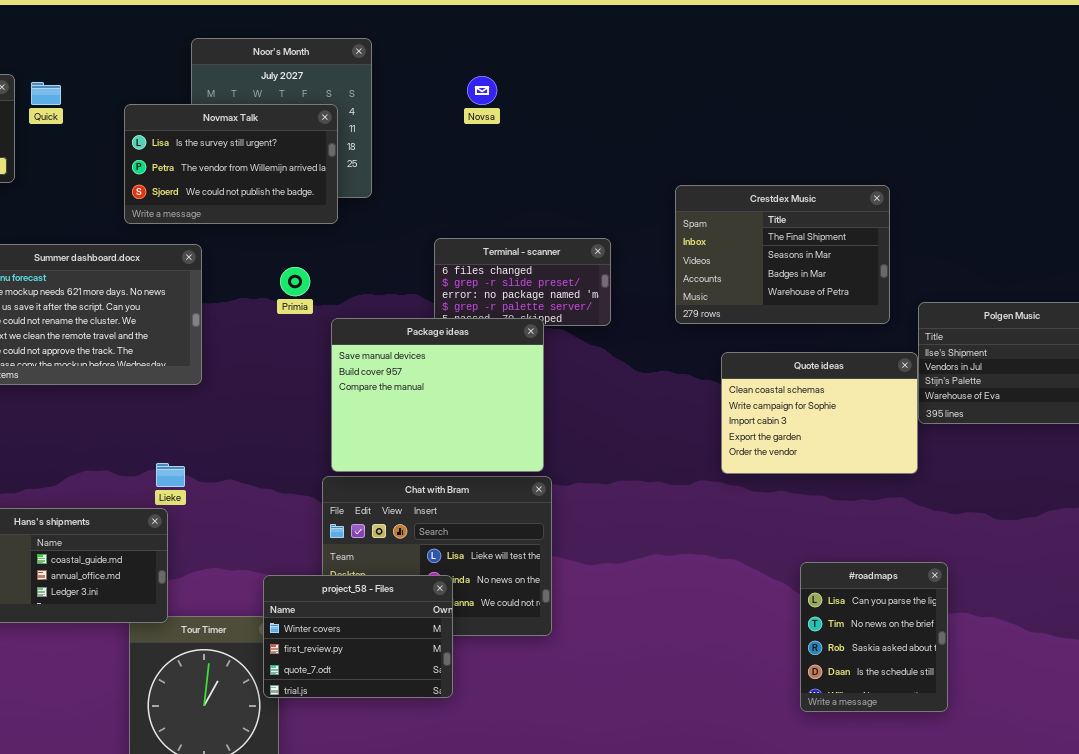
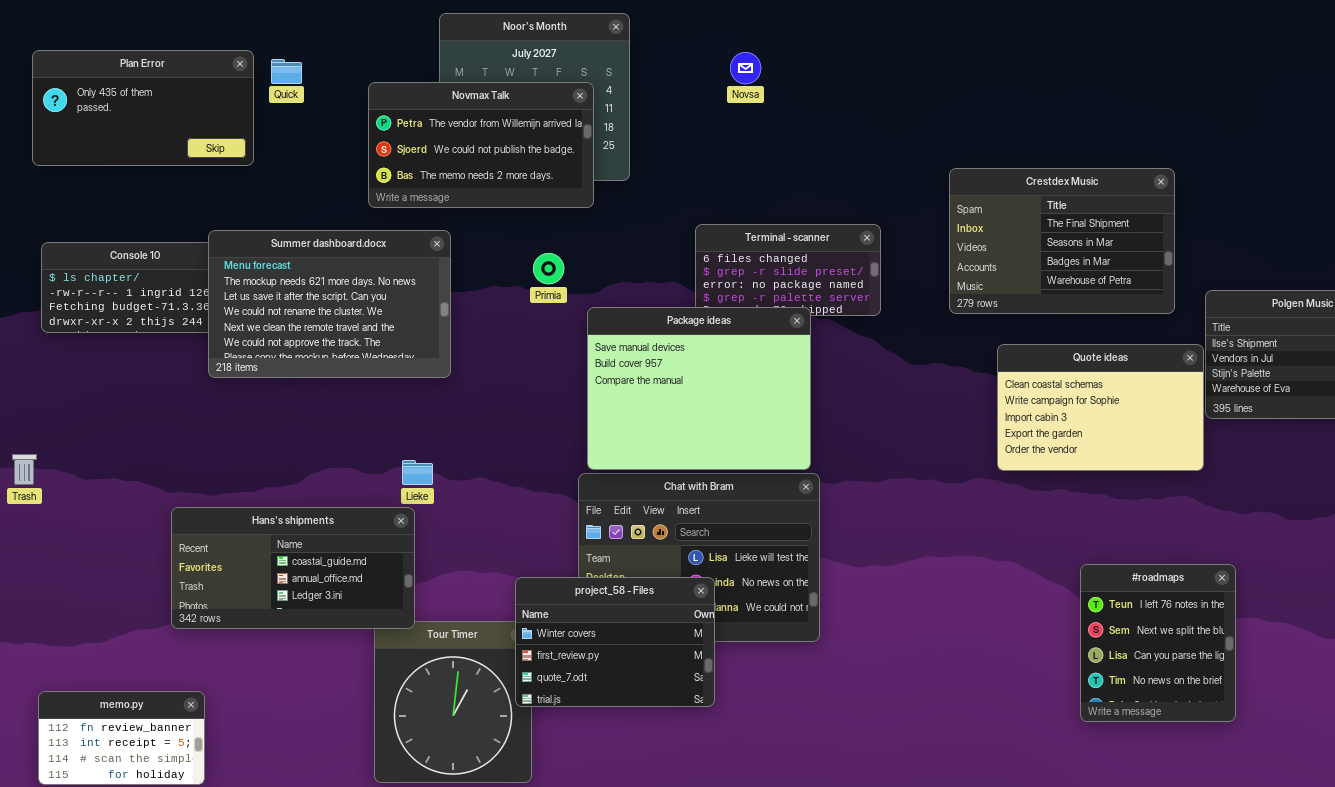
Novmax Talk: [124,104,338,224] -> [368,82,594,208], scrolled down 1 row
#roadmaps: [800,562,948,712] -> [1080,564,1236,722], scrolled up 2 rows

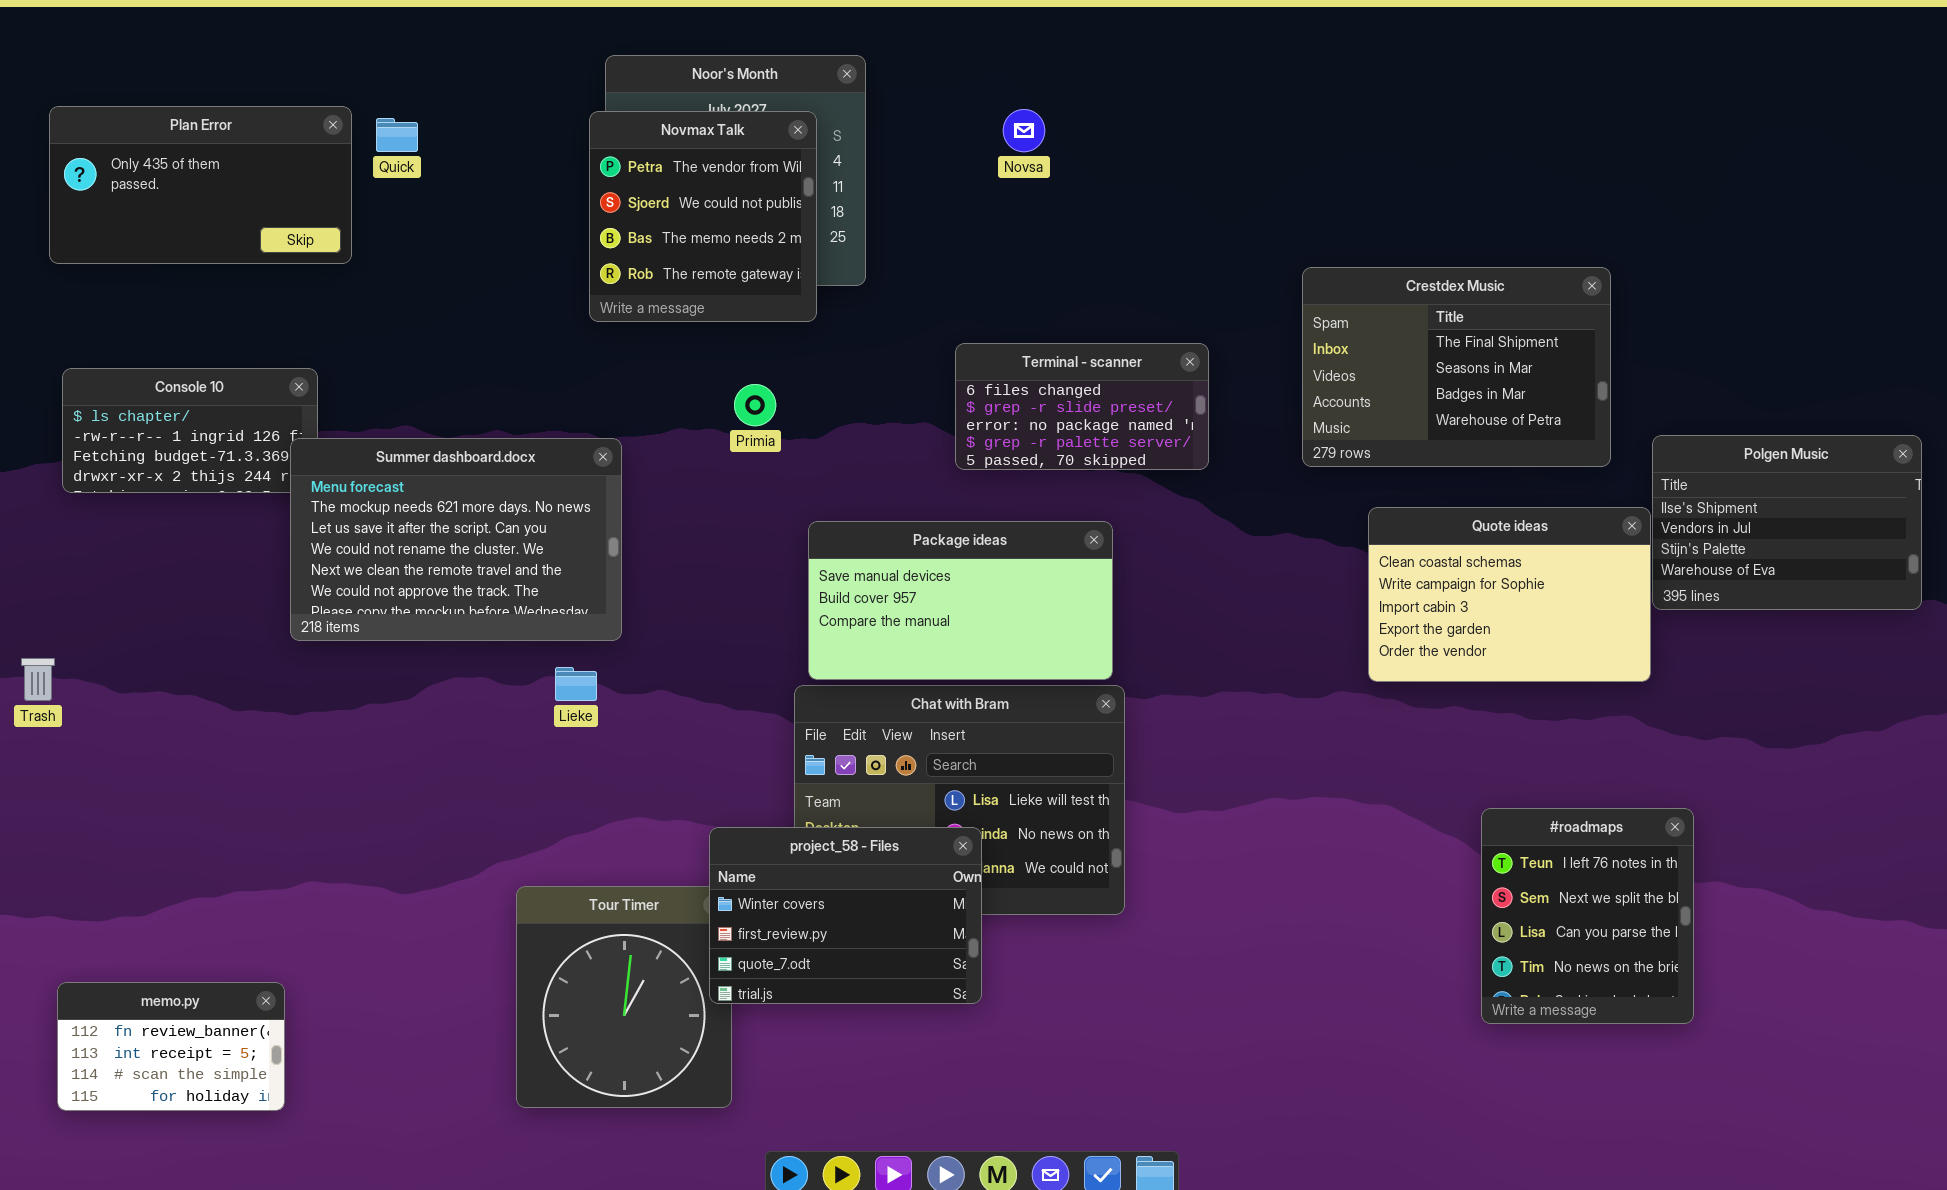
Novmax Talk: [368,82,594,208] -> [589,111,817,322], resized
Summer dashboard.docx: [208,230,451,378] -> [290,438,622,641], moved
Package ideas: [587,307,811,470] -> [808,521,1113,680], resized
Hans's shipments: [171,507,415,629] -> none, closed

